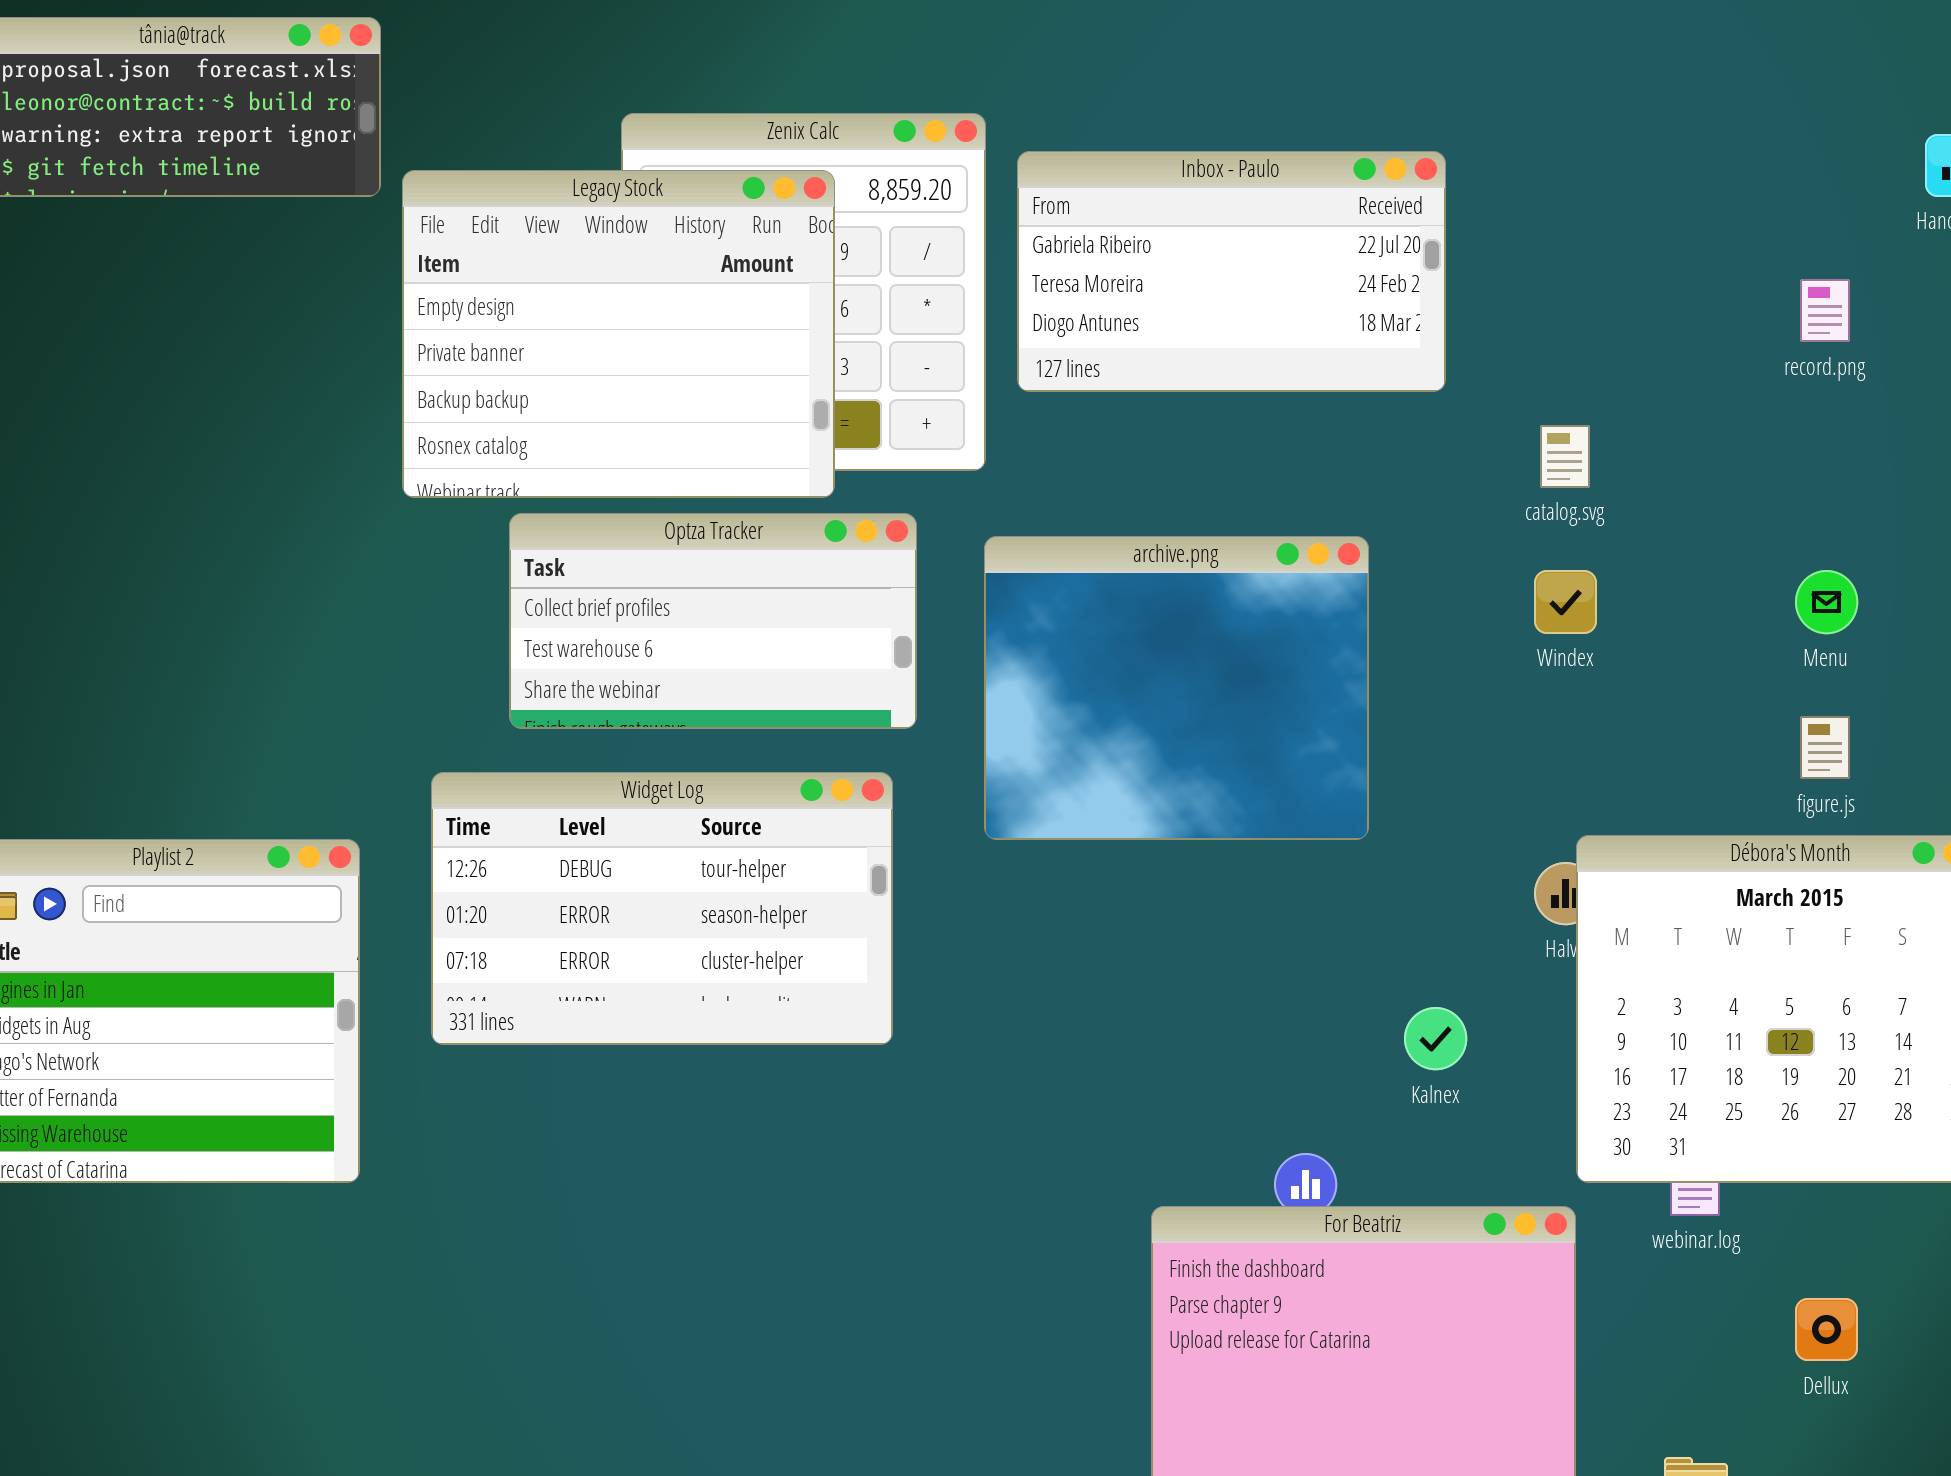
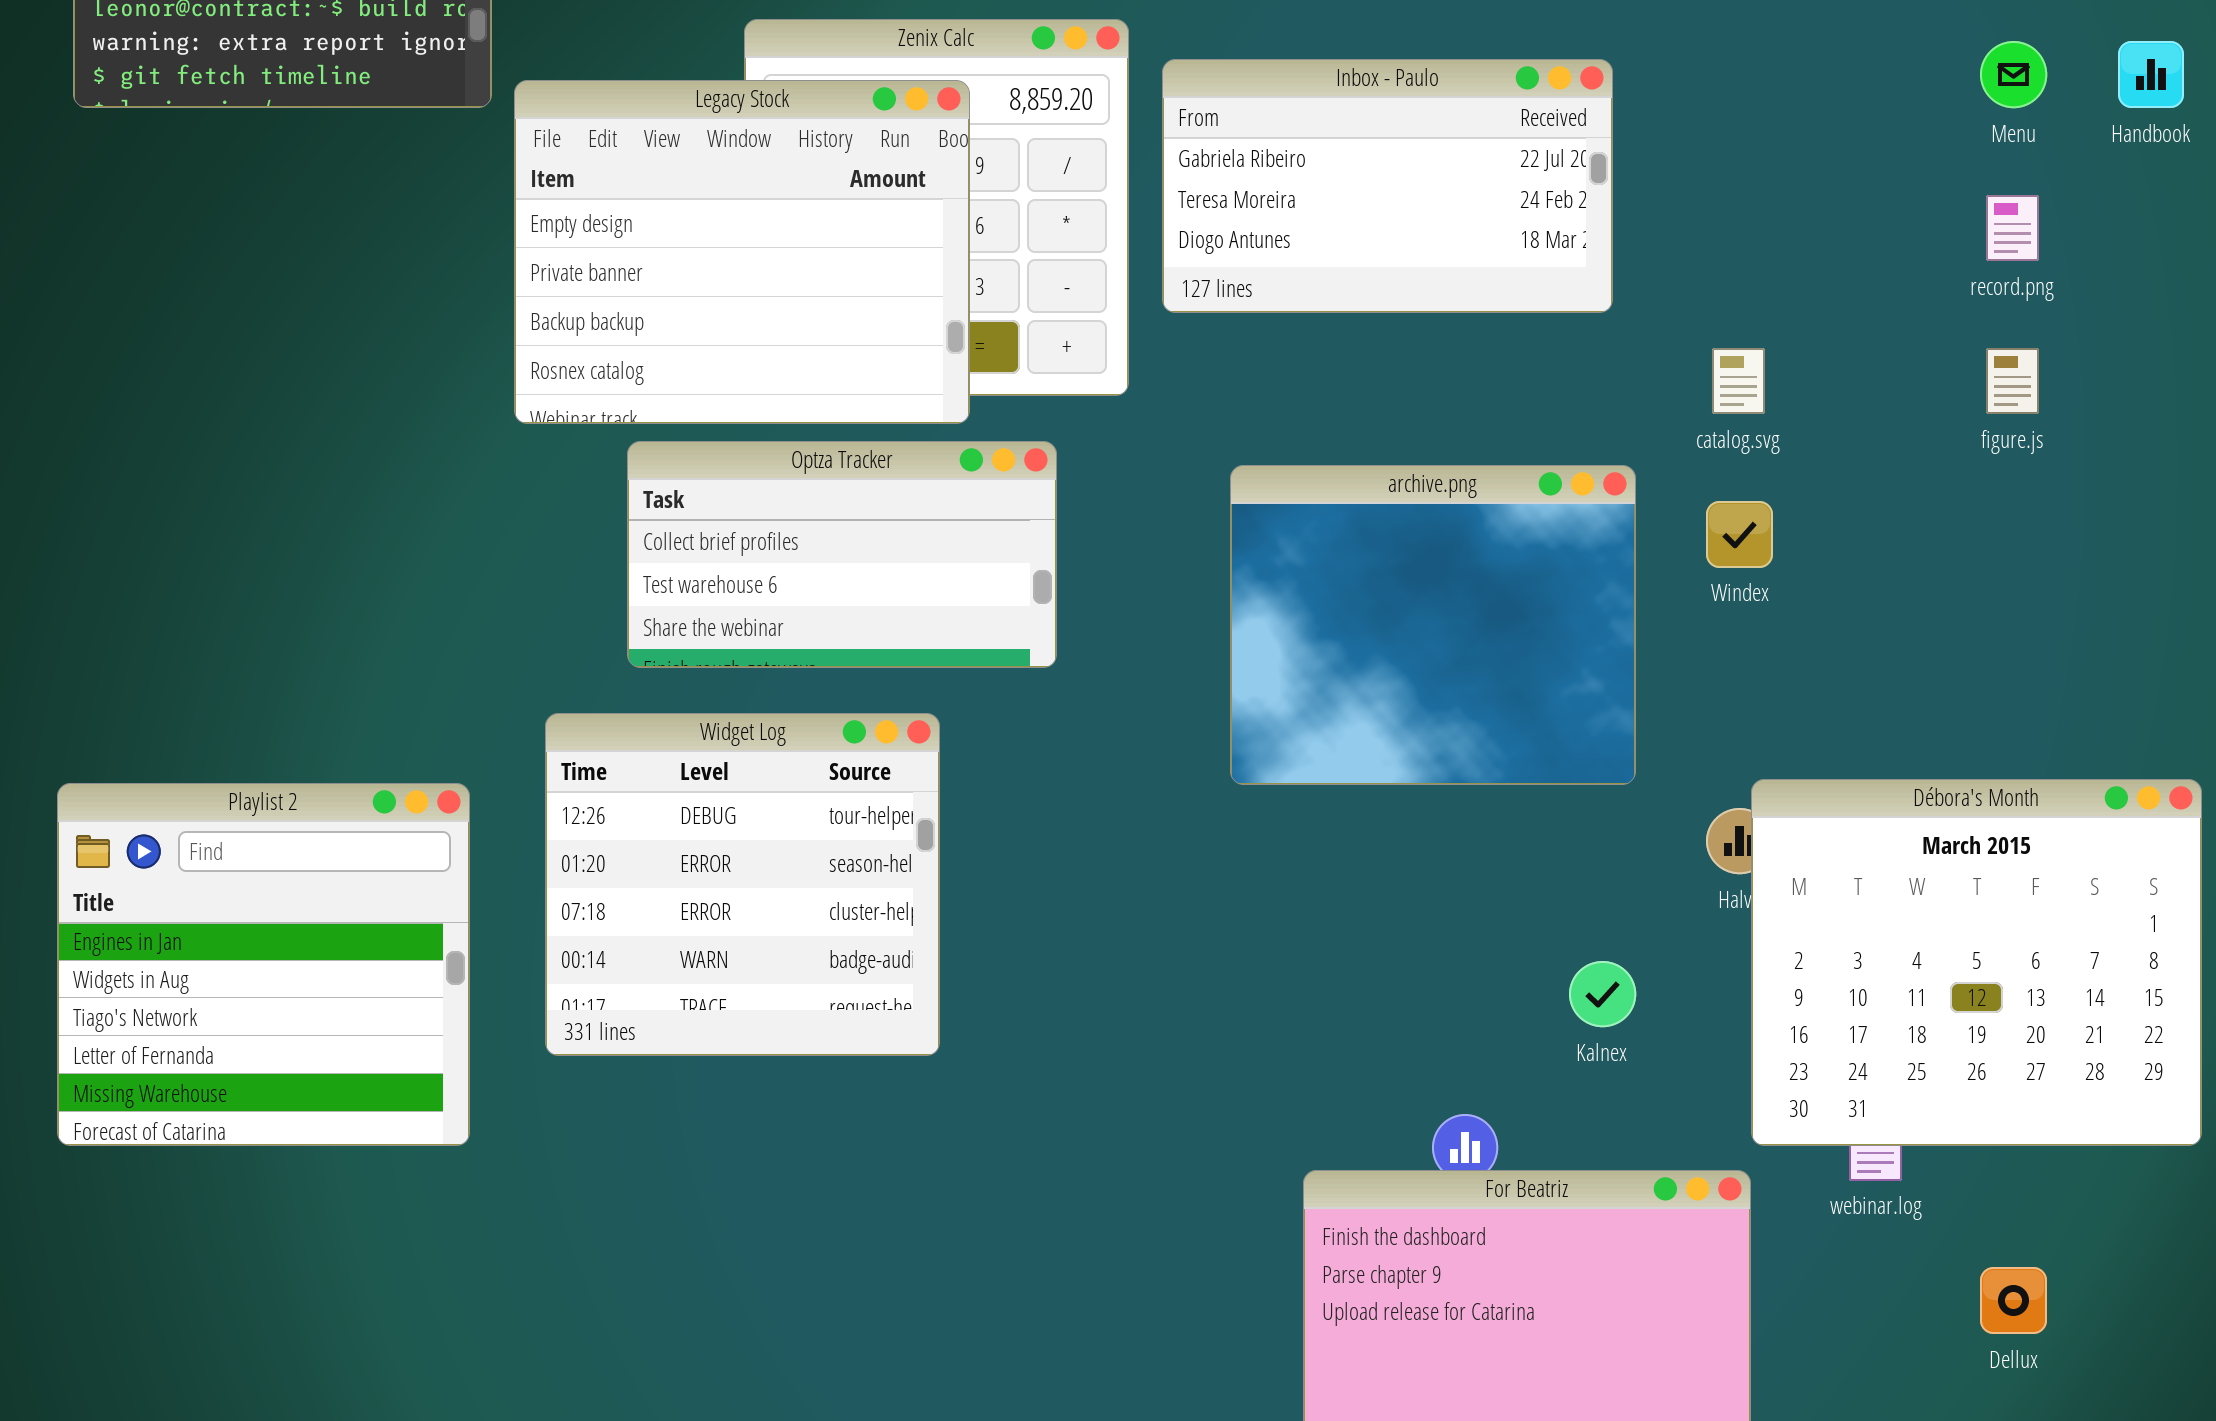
archive.png: [984,536,1369,840] -> [1230,465,1636,785], moved
Menu: [1795,570,1858,634] -> [1980,41,2047,108], moved
figure.js: [1800,716,1850,779] -> [1986,348,2039,414], moved
Widget Log: [431,772,893,1045] -> [545,713,940,1056], resized

